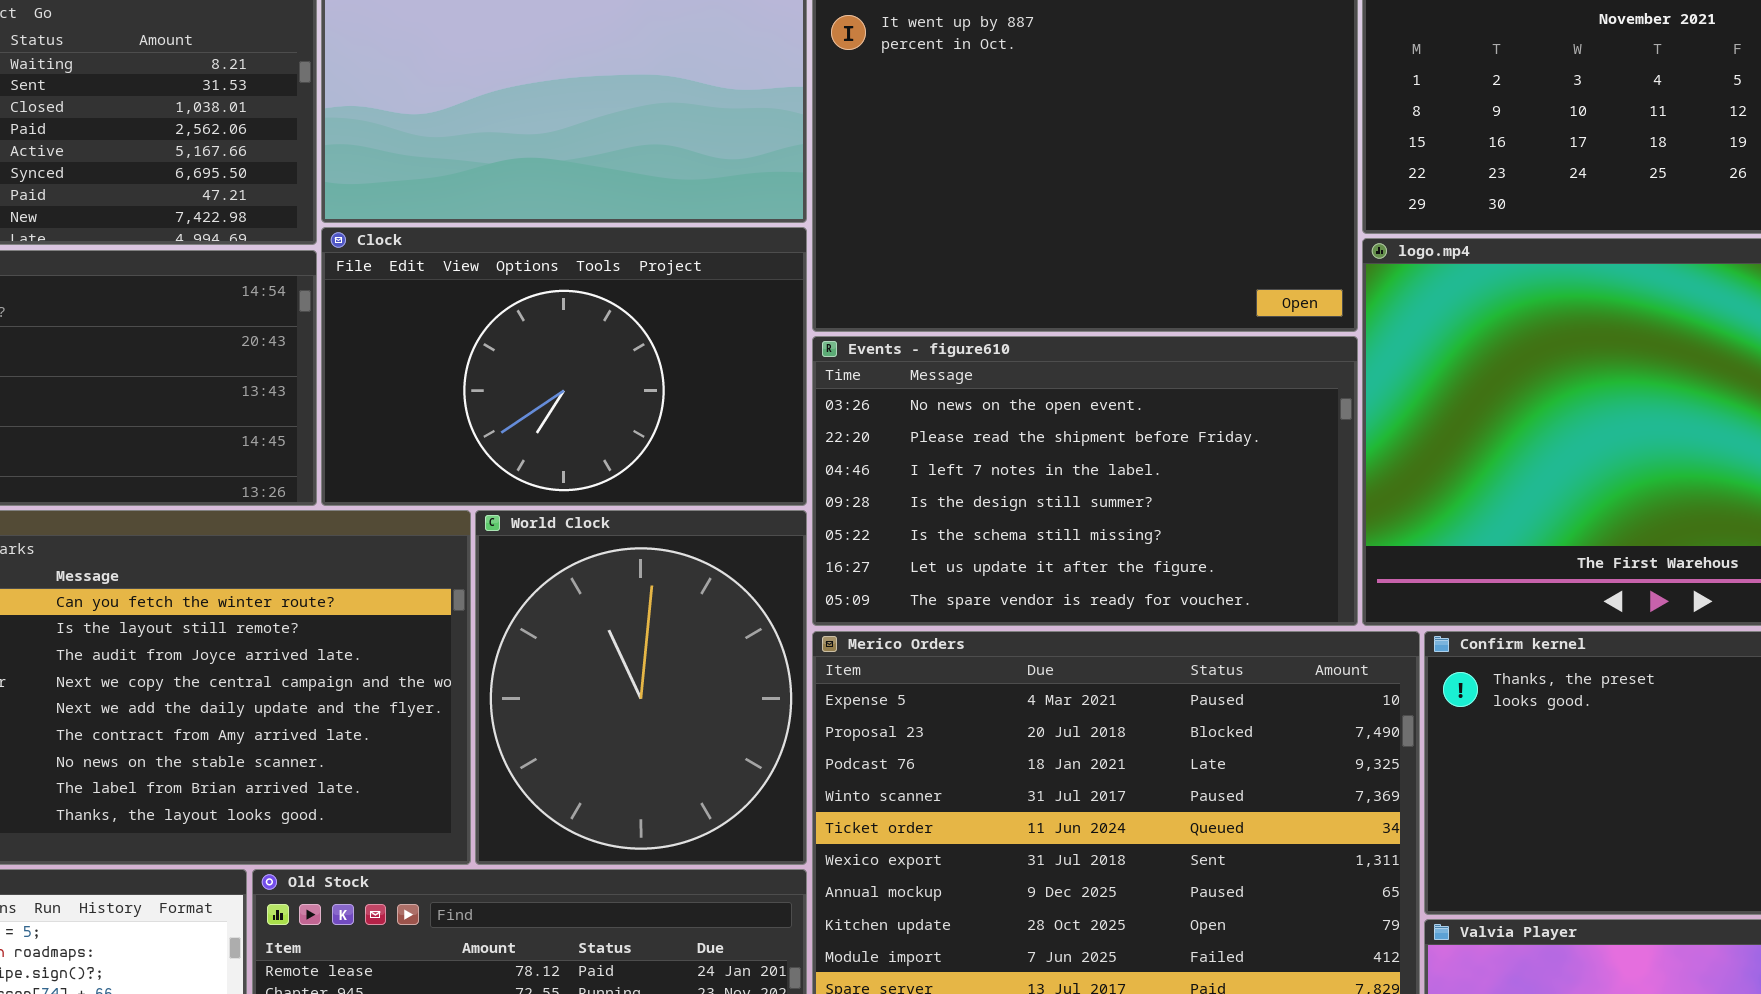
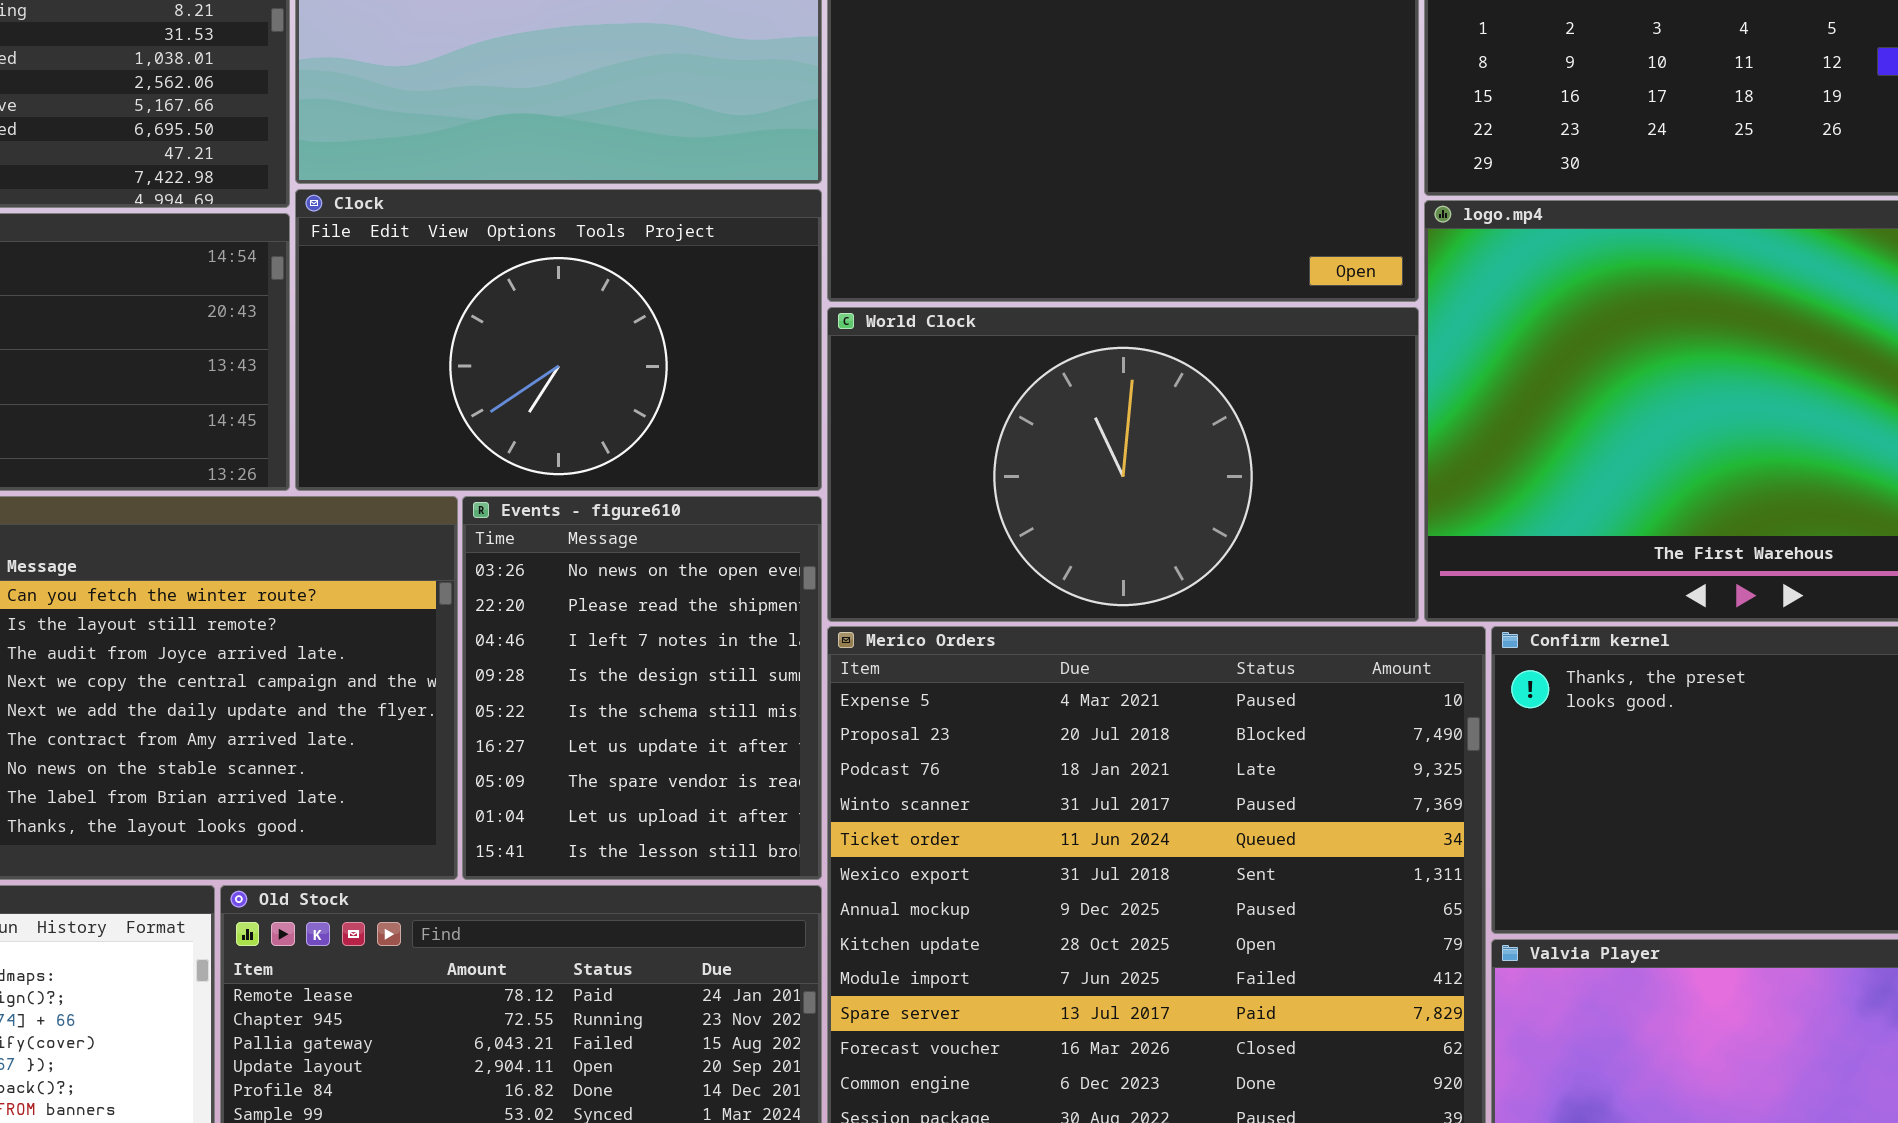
Events - figure610: [812,336,1358,626] -> [462,496,822,880], moved, resized
World Clock: [475,510,807,865] -> [827,307,1419,622], moved, resized

